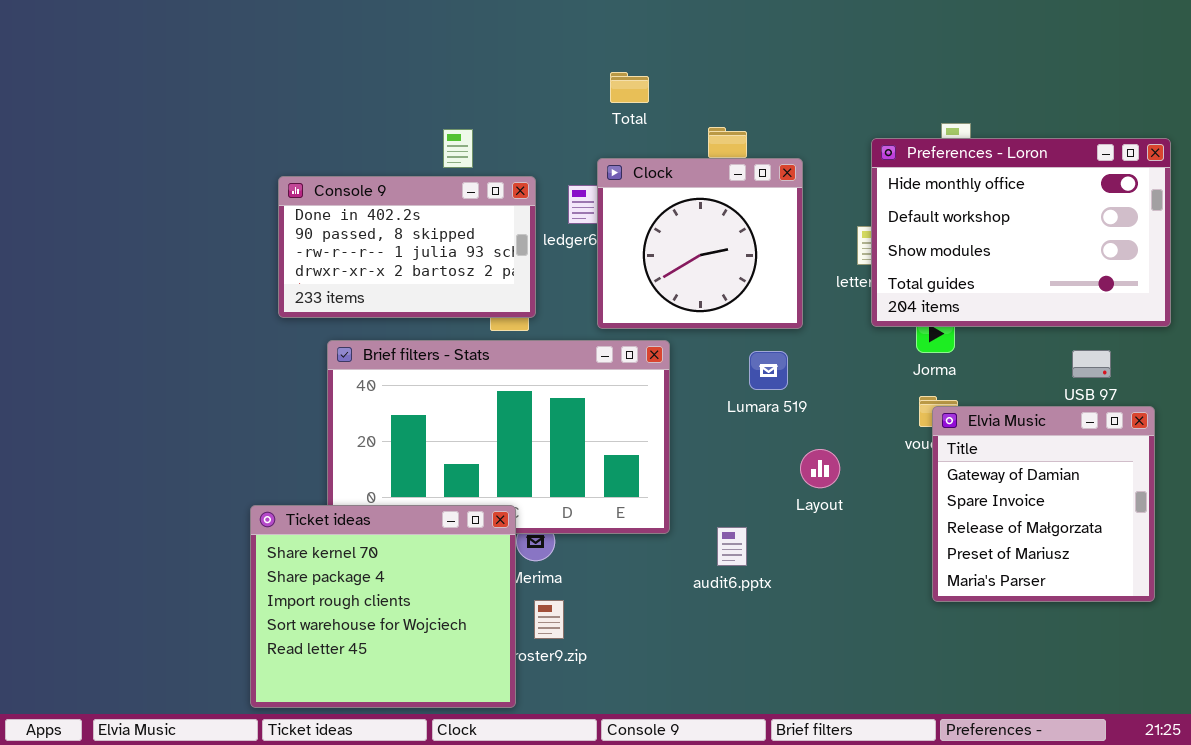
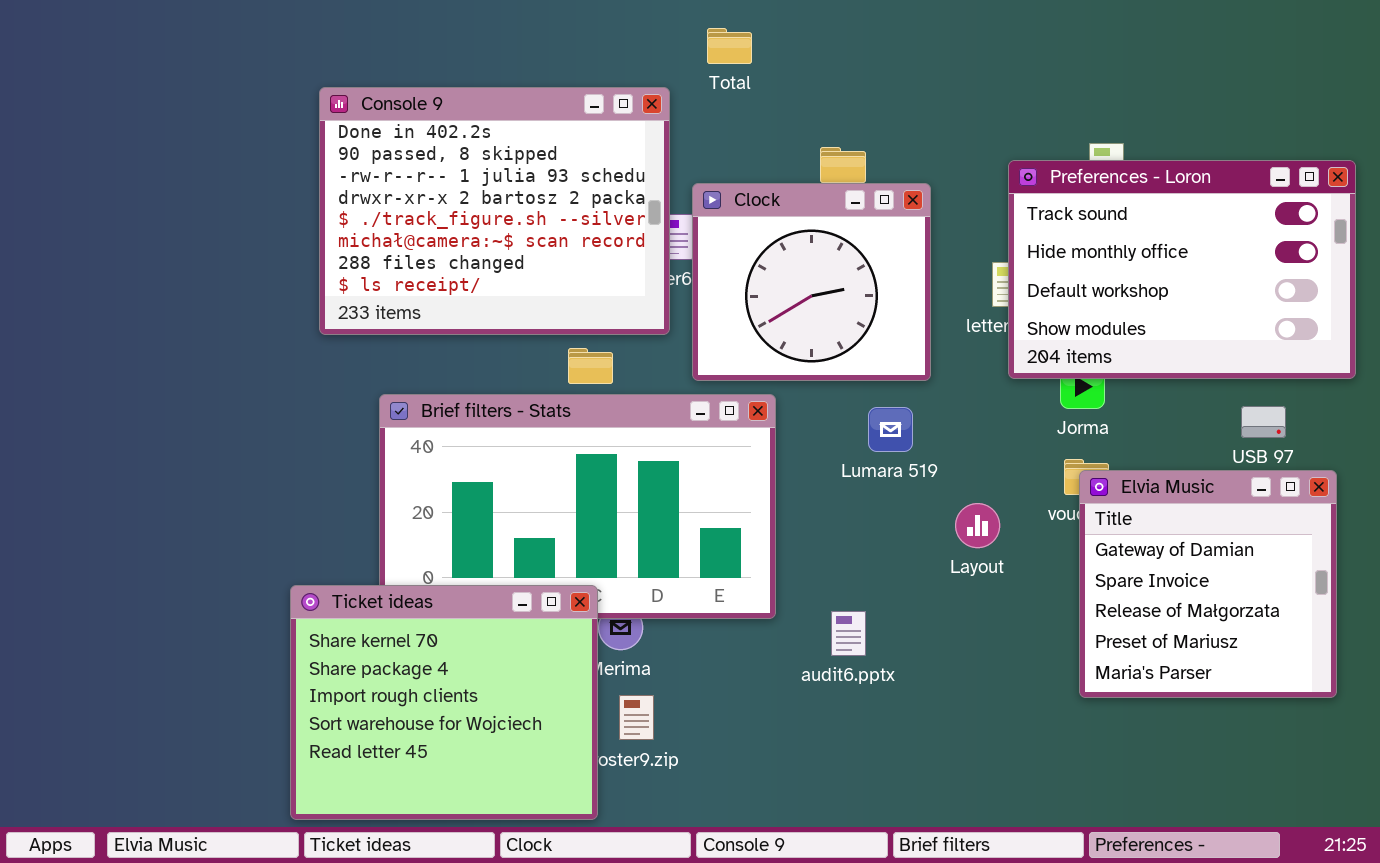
Total: [610,72,649,103] -> [707,28,752,64], moved
Preferences - Loron: [871,138,1171,327] -> [1008,160,1356,379], scrolled up 1 row
Console 9: [278,176,536,318] -> [319,87,670,335], moved, resized
Layout: [800,449,840,488] -> [955,503,1000,548], moved

